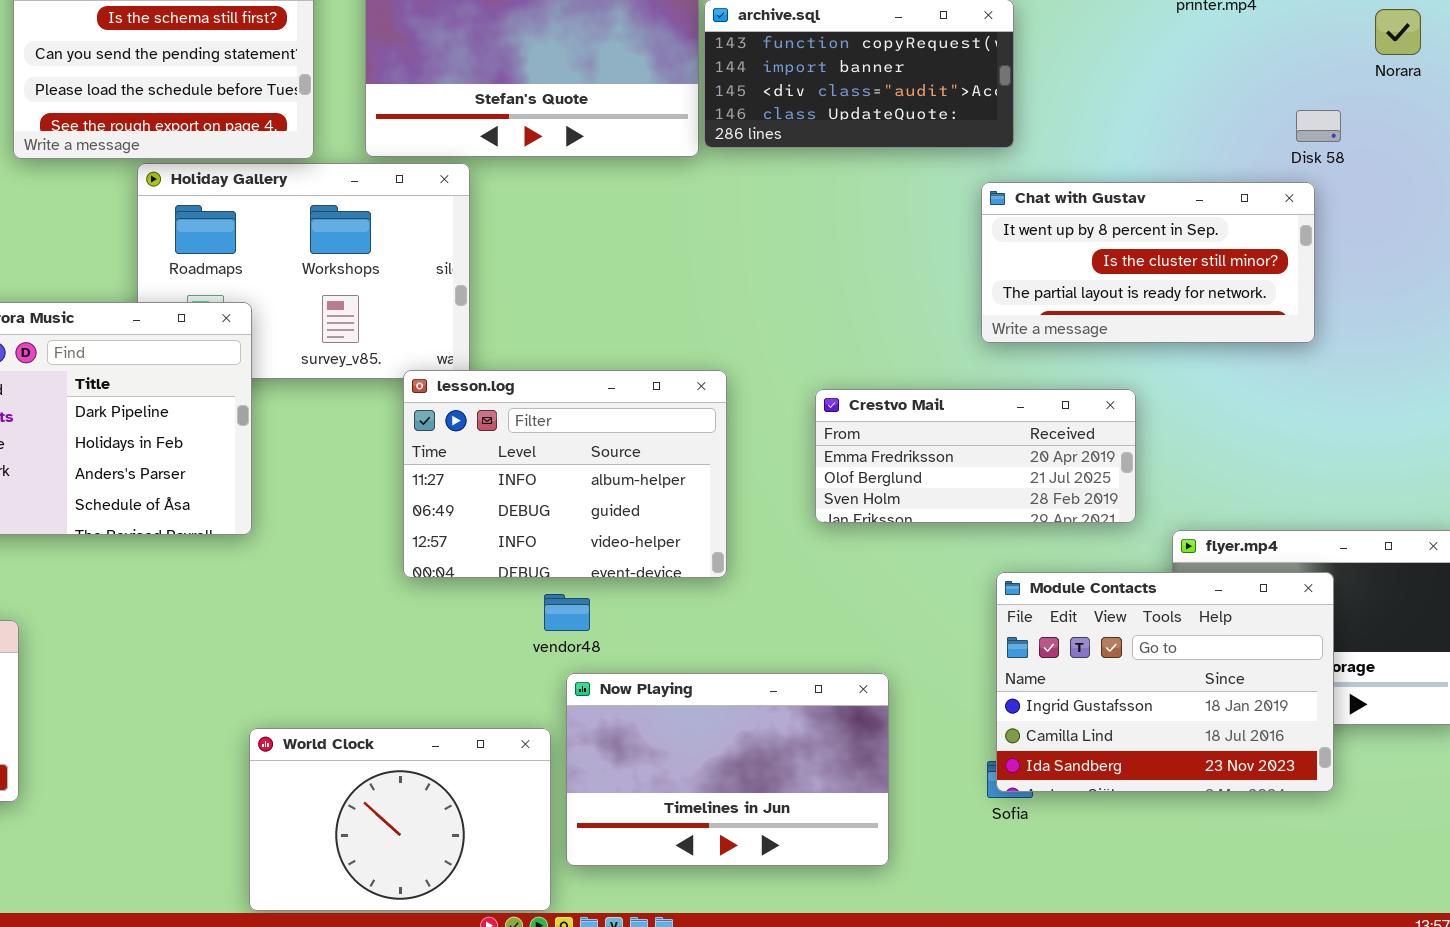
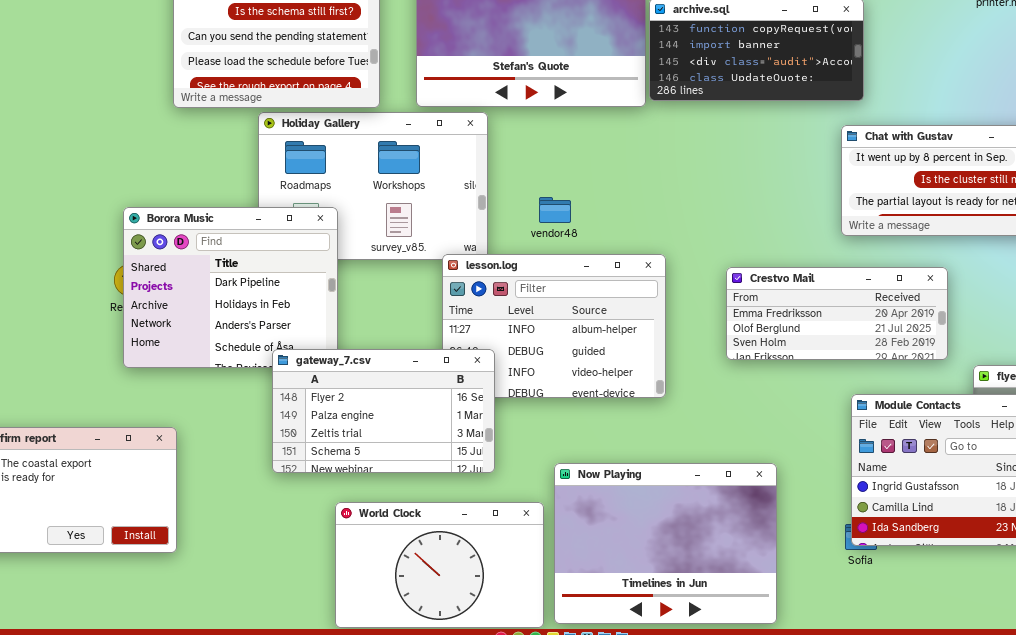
gateway_7.csv: none -> [272,349,495,473], opened
vendor48: [544,594,590,631] -> [539,197,571,223], moved
Now Playing: [566,673,889,866] -> [554,463,777,624], resized

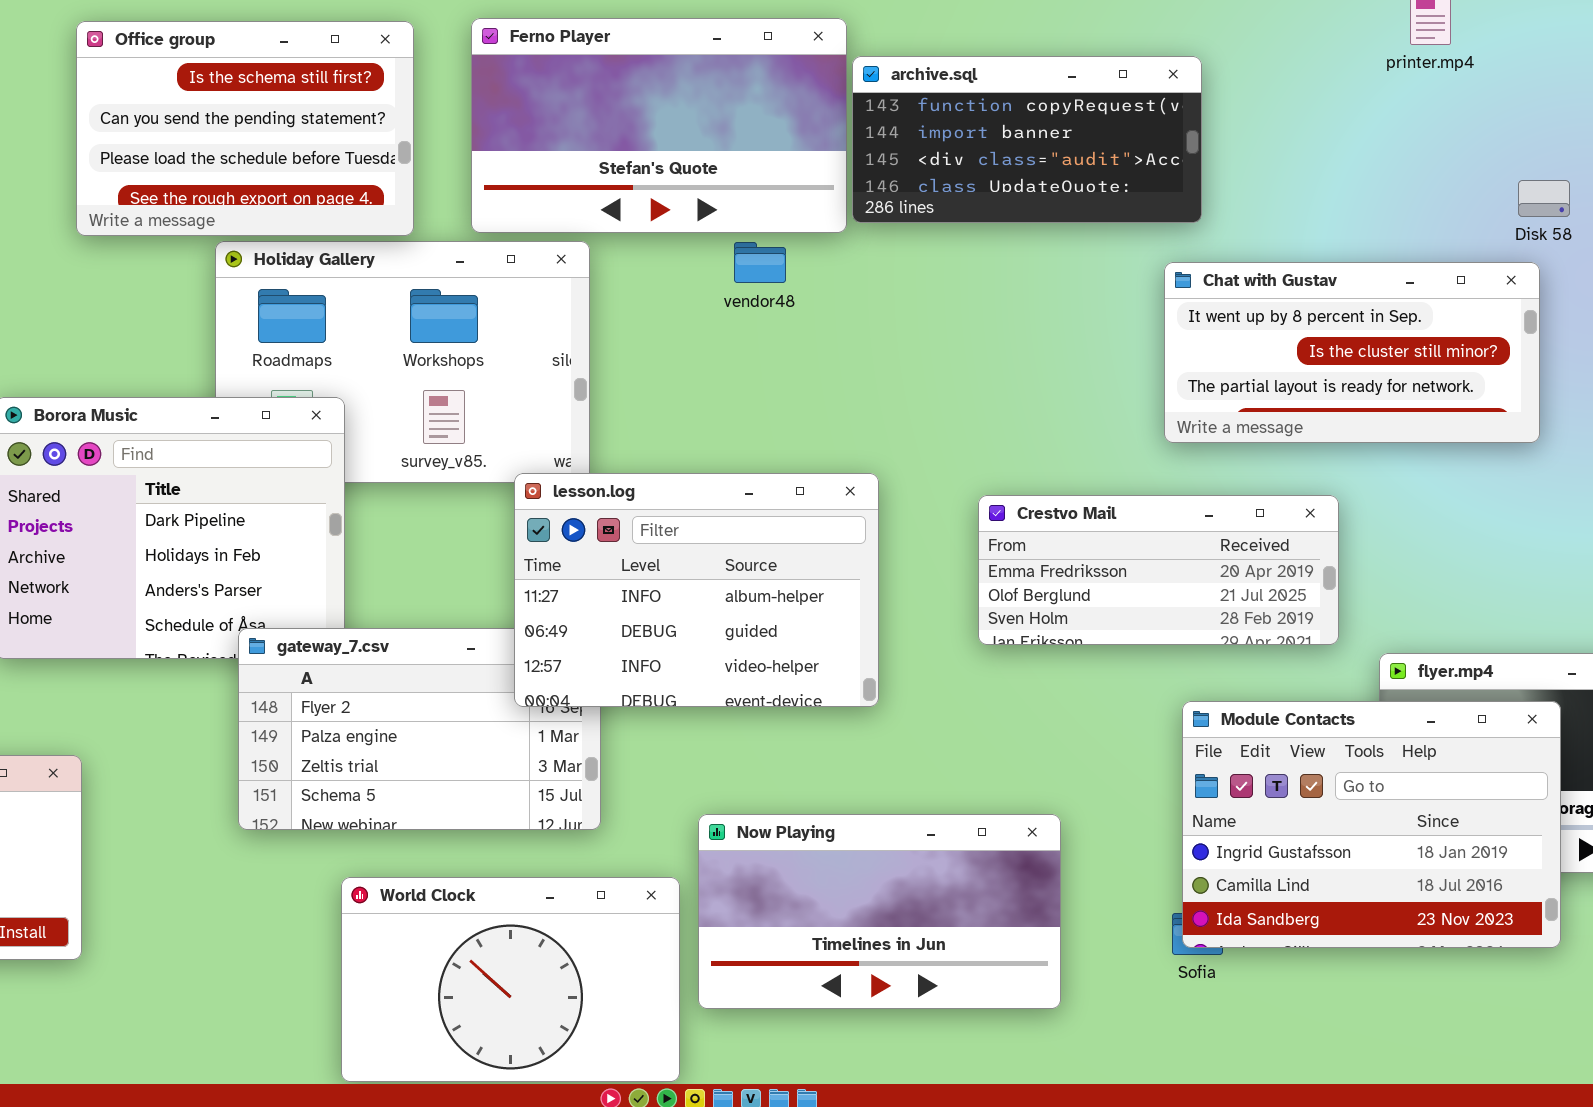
vendor48: [539,197,571,223] -> [734,242,786,283], moved
lesson.log: [442,254,666,398] -> [514,473,879,707], raised
Now Playing: [554,463,777,624] -> [698,814,1061,1009], resized

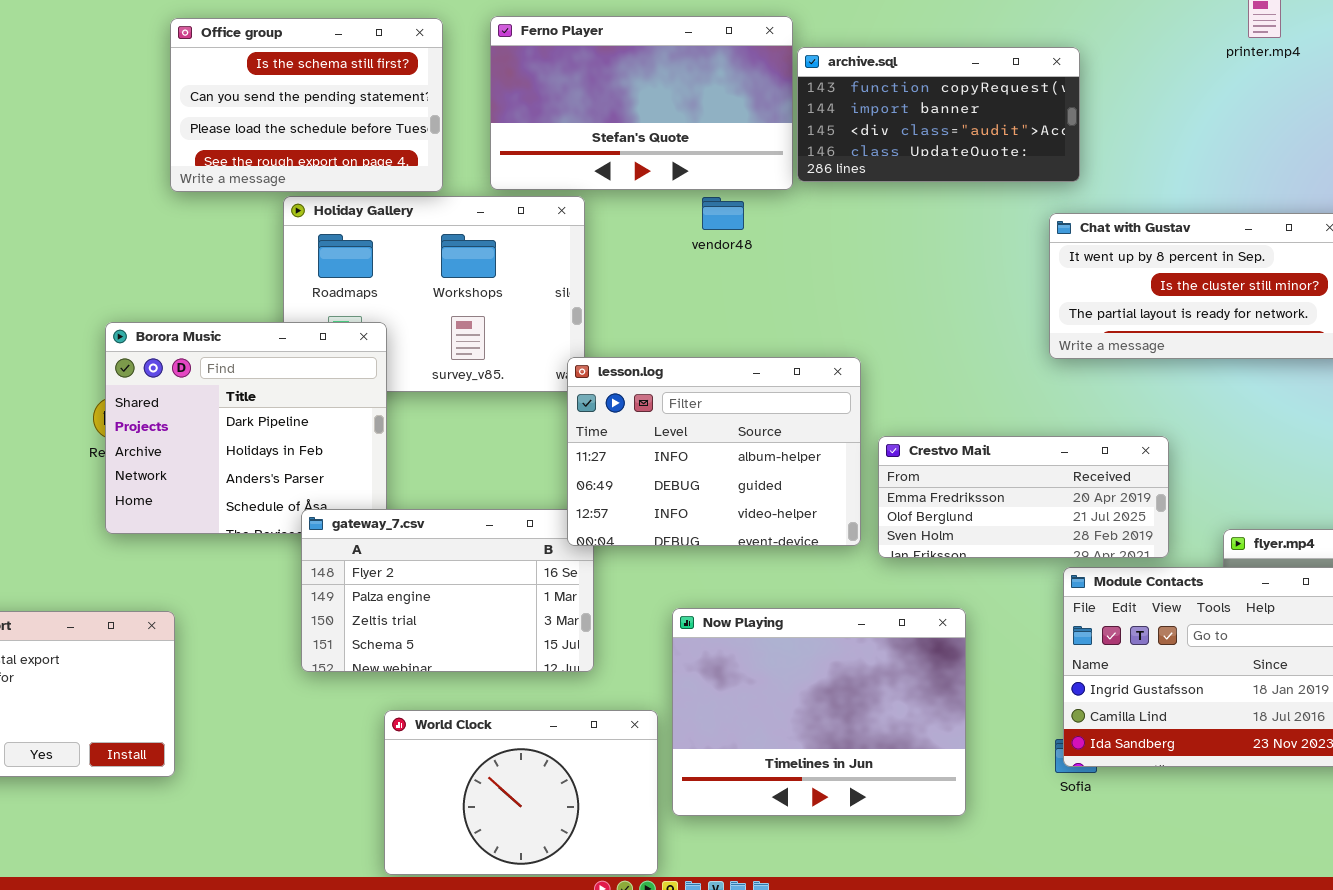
lesson.log: [514,473,879,707] -> [567,357,861,546], moved
Crestvo Mail: [978,495,1339,645] -> [878,436,1169,558], moved
Now Playing: [698,814,1061,1009] -> [672,608,966,816], resized

